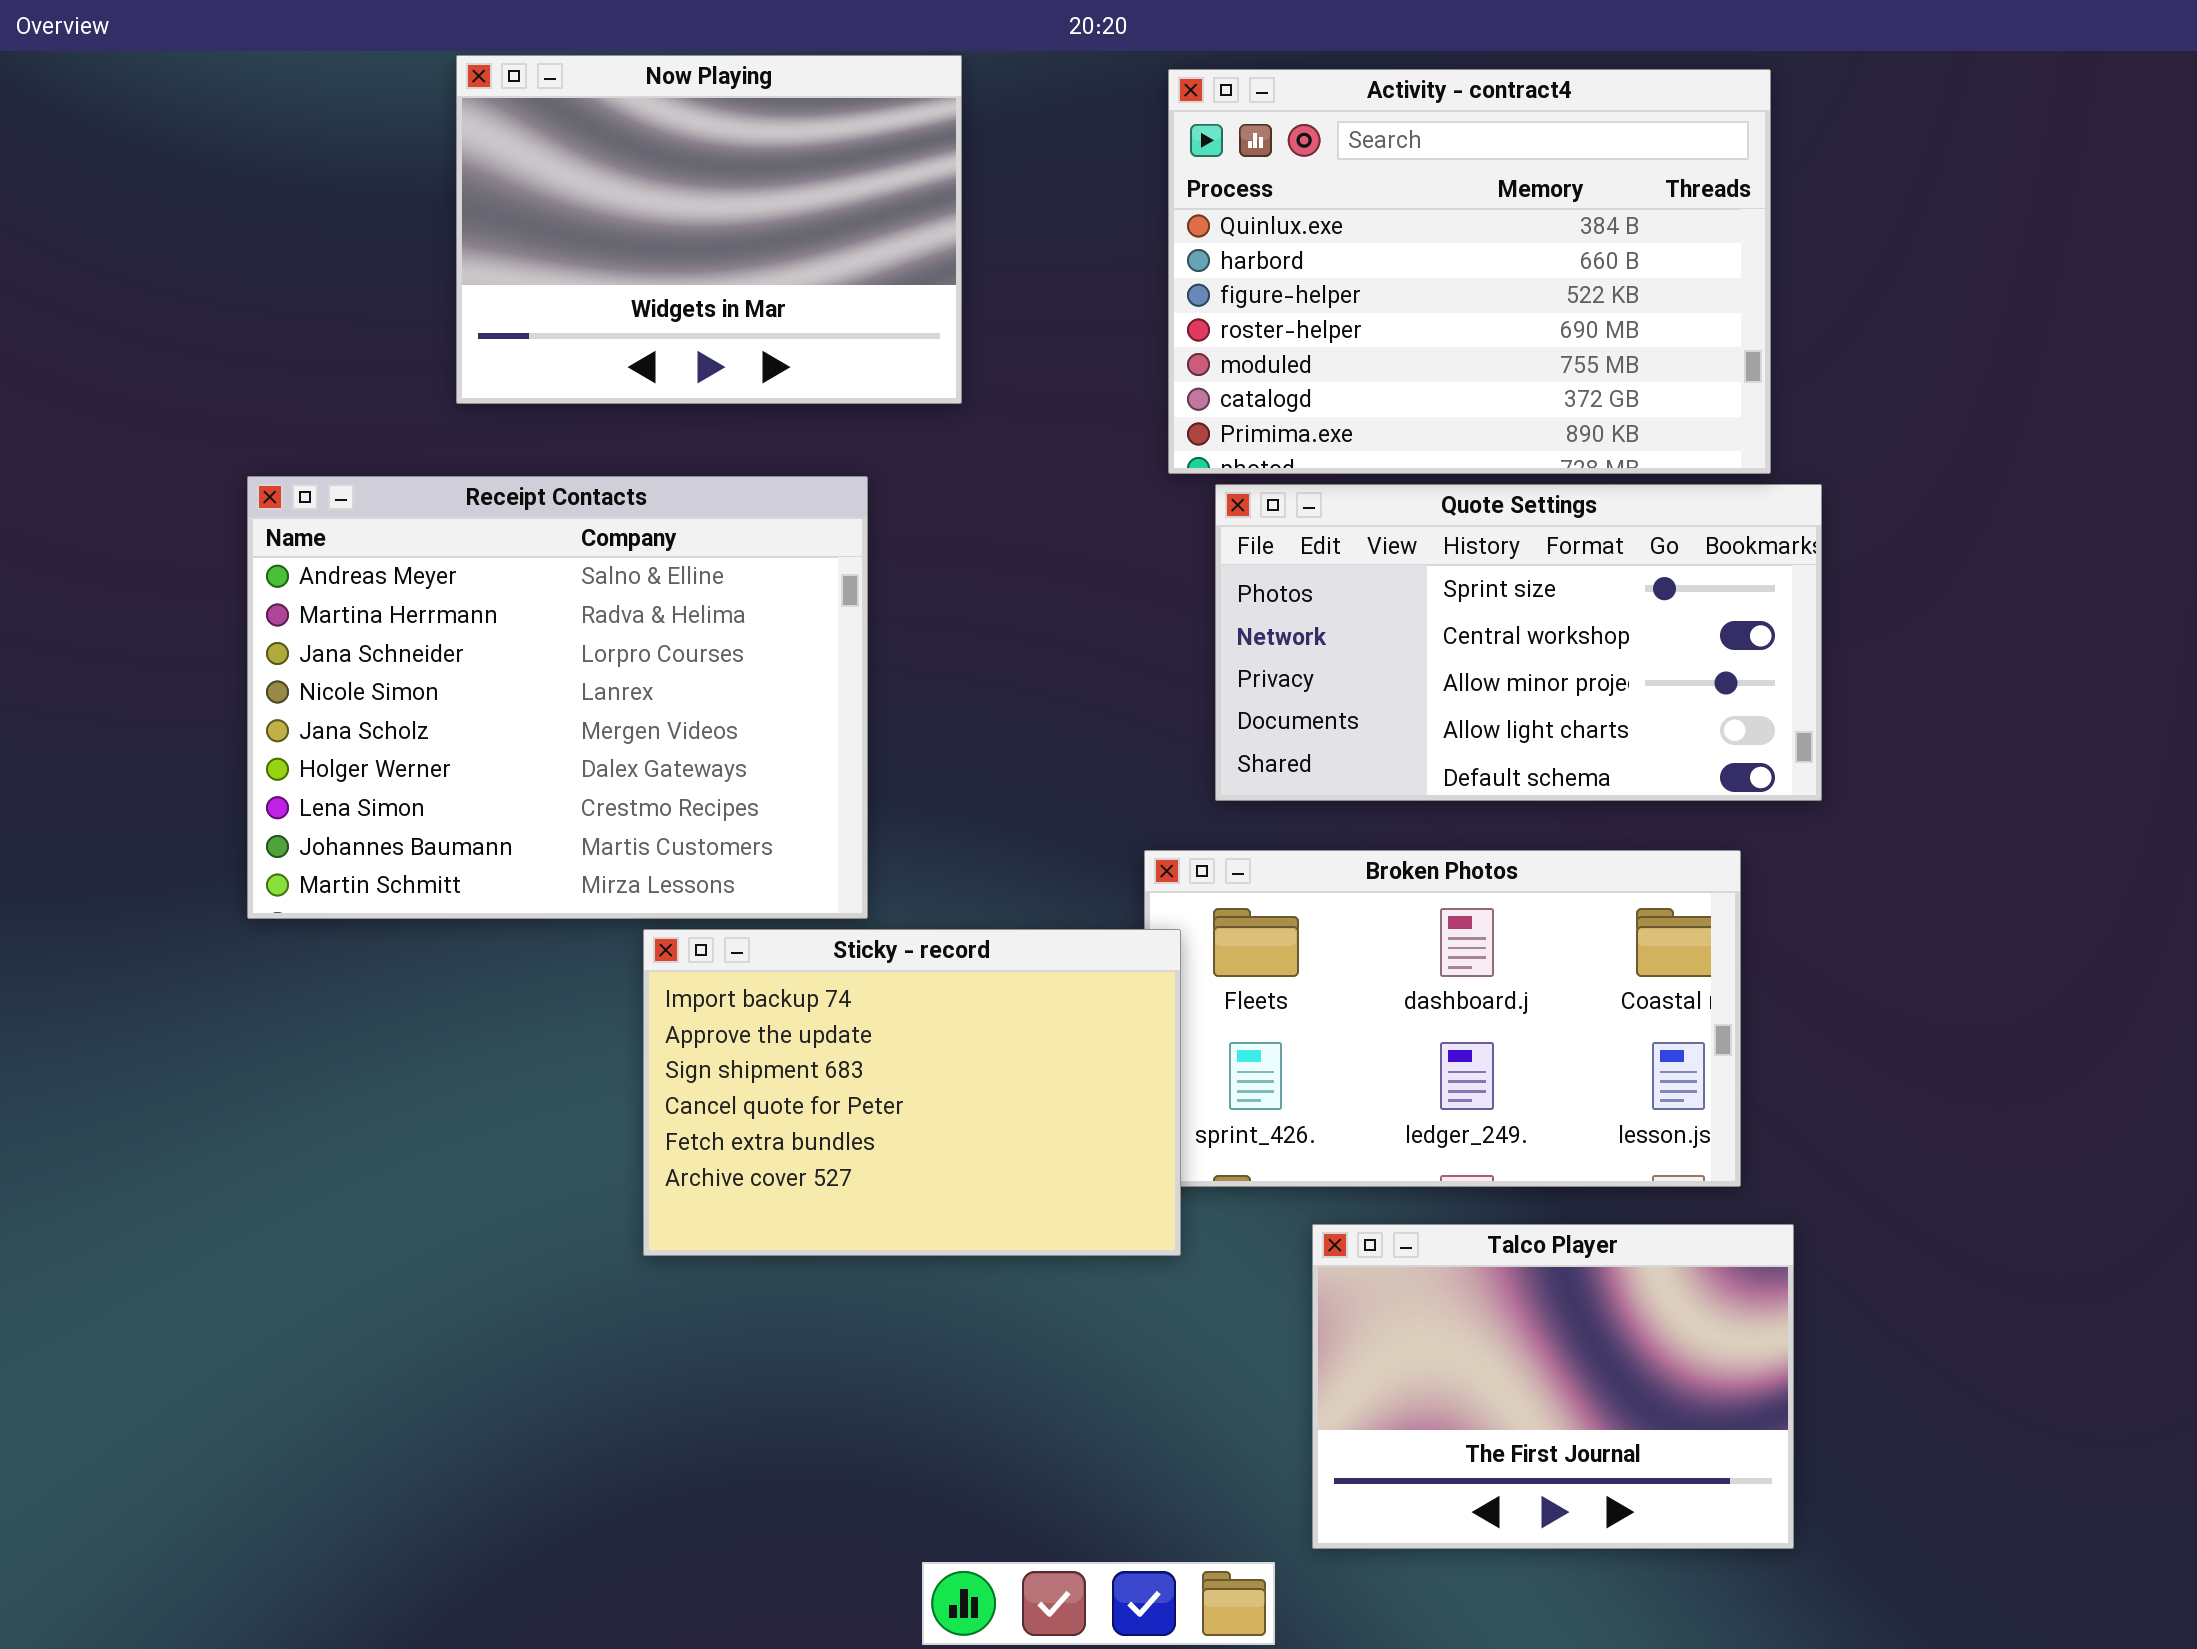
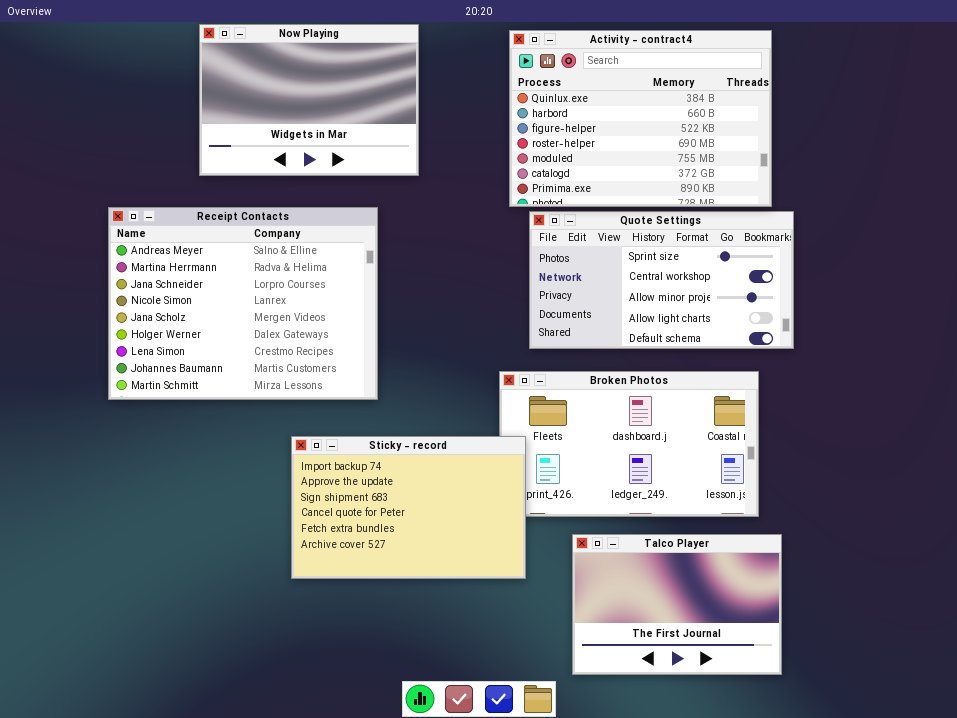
Sticky - record: [643,929,1181,1256] -> [291,436,526,579], moved

